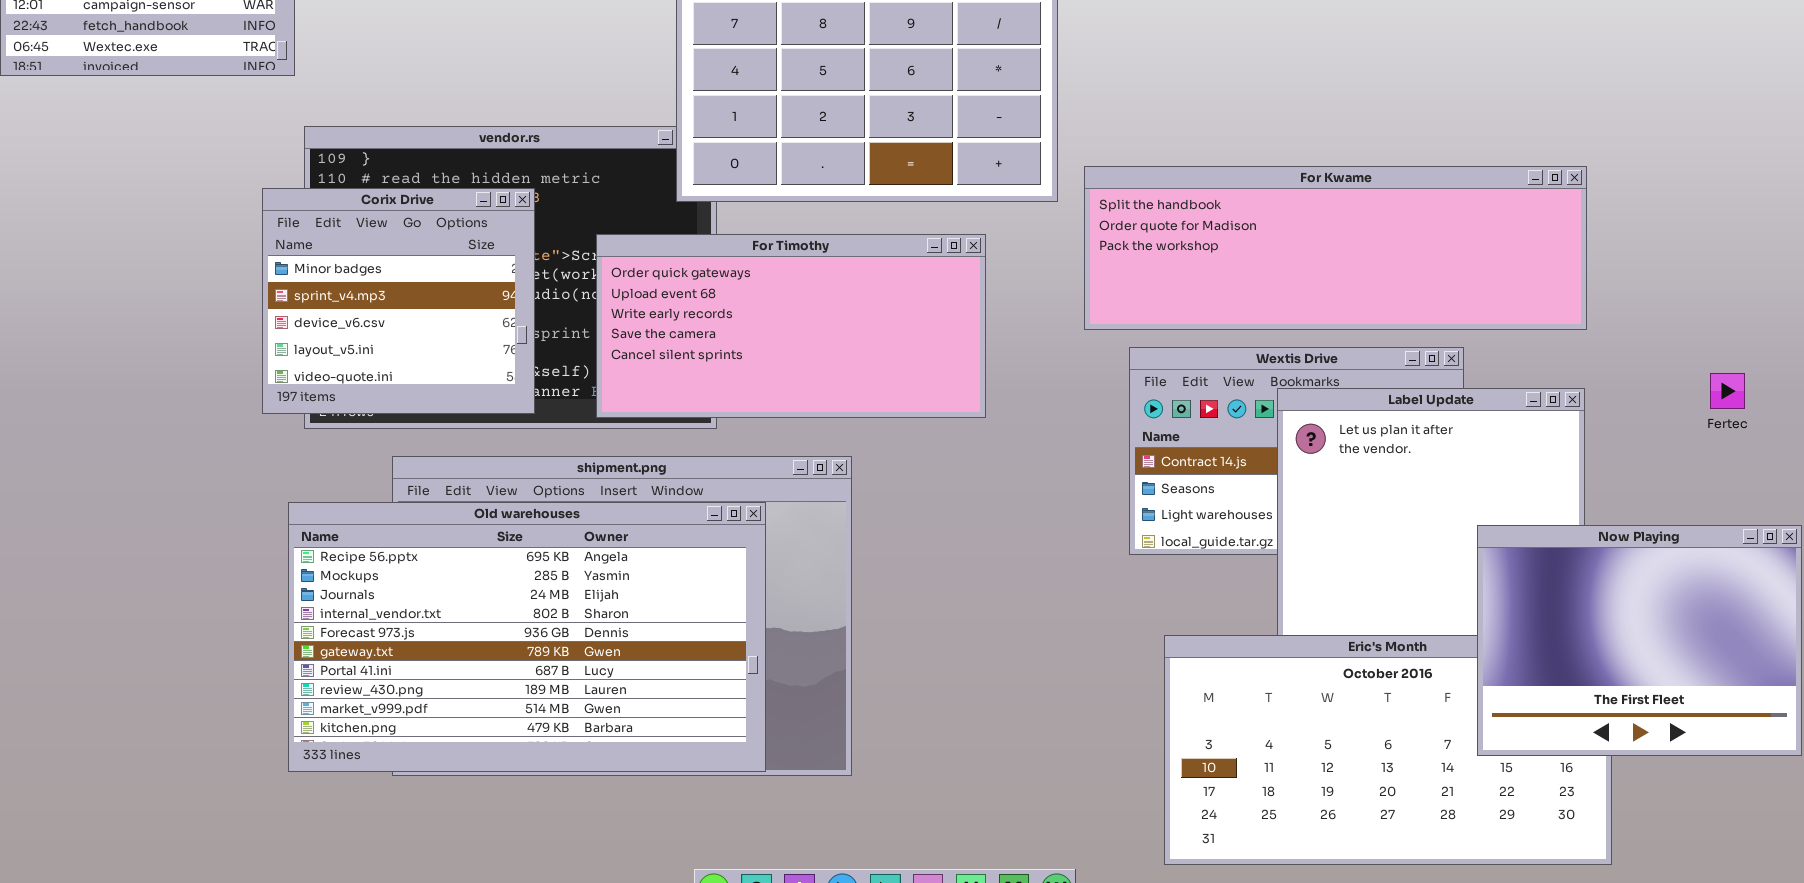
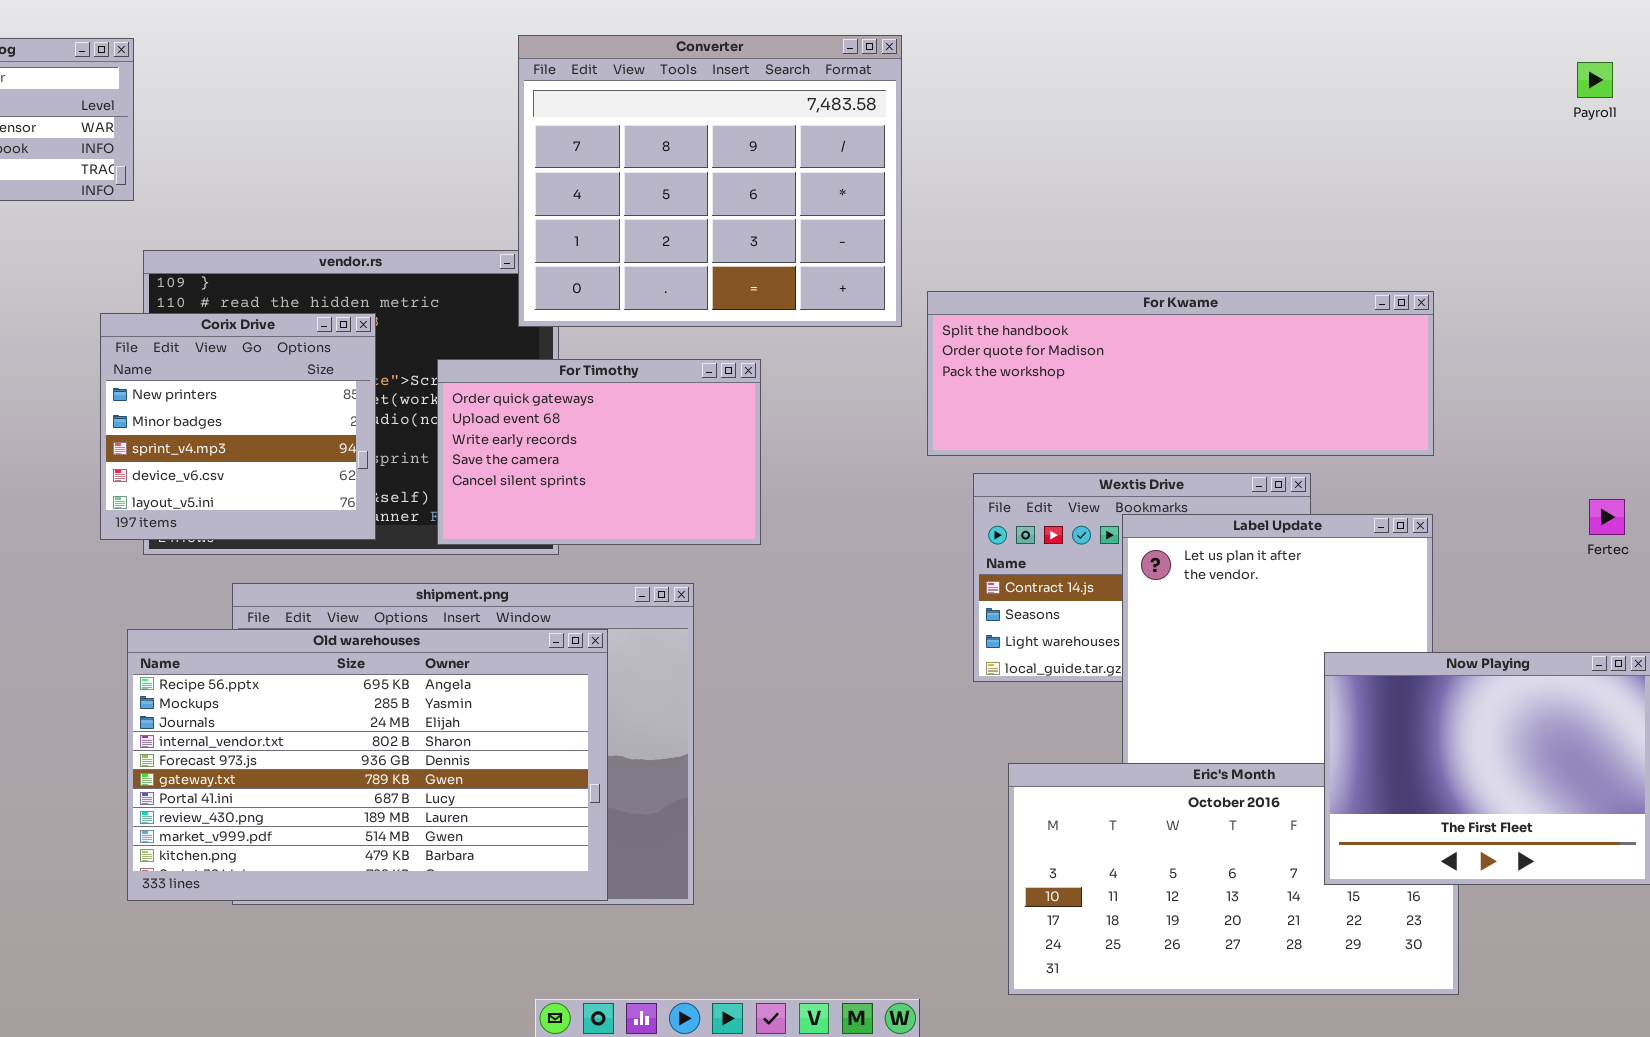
Corix Drive: [262,188,535,414] -> [100,313,376,540], scrolled up 1 row
For Timothy: [596,234,986,418] -> [437,359,761,545], resized
Fertec: [1710,373,1745,409] -> [1589,499,1625,535], moved

